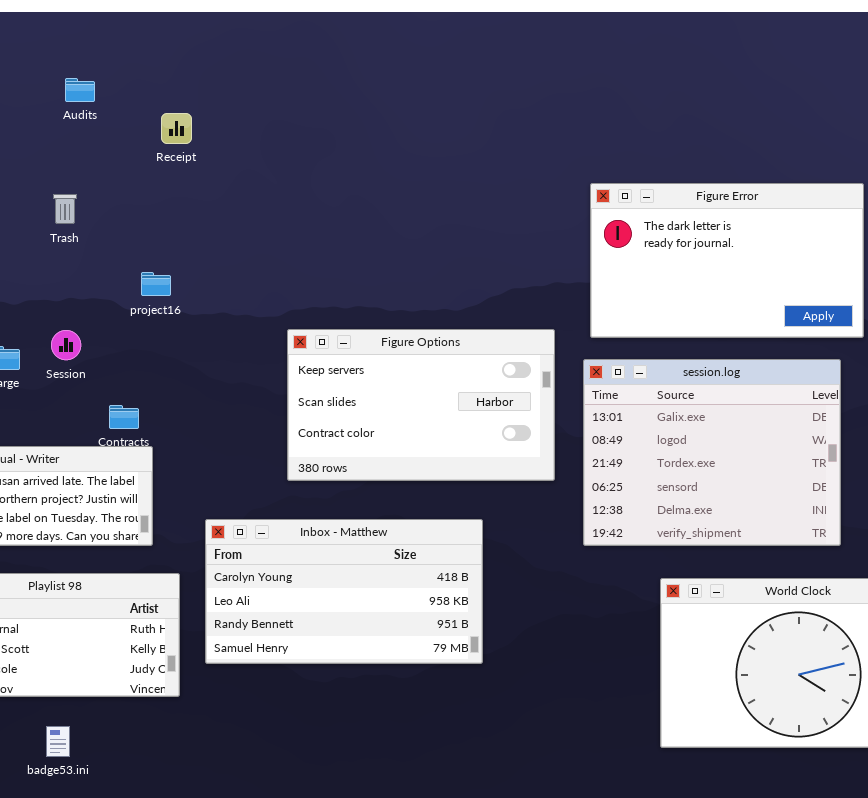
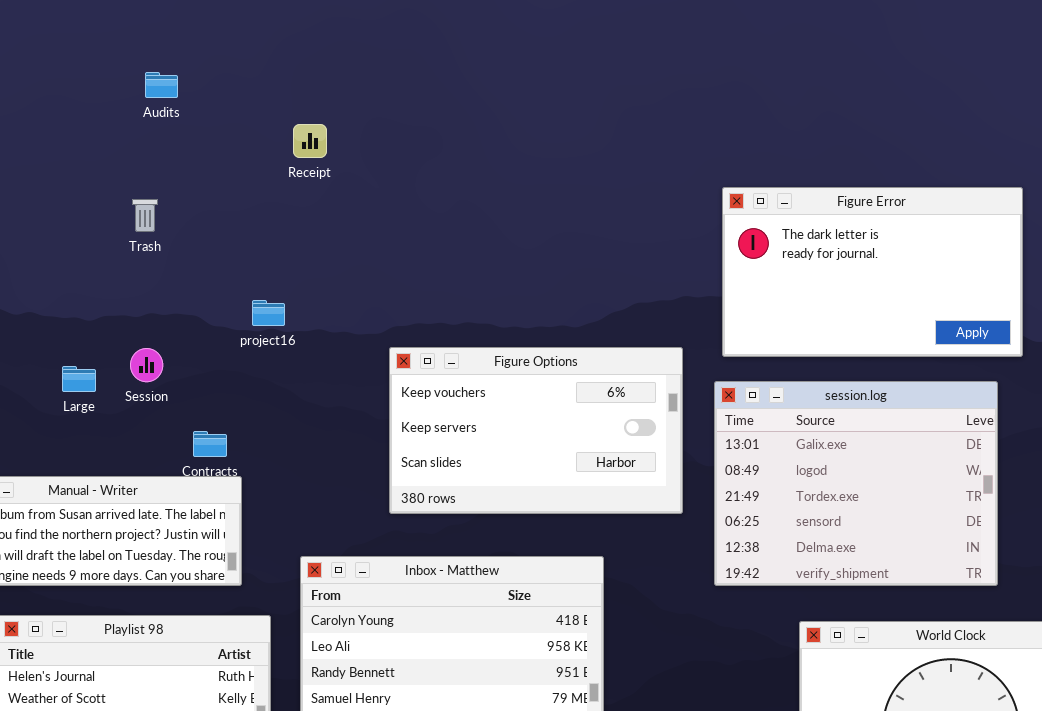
Receipt: [161,113,192,144] -> [293,124,327,158], moved
project16: [141,272,171,296] -> [252,300,285,326], moved
Figure Options: [287,329,555,481] -> [389,347,683,514], scrolled up 1 row

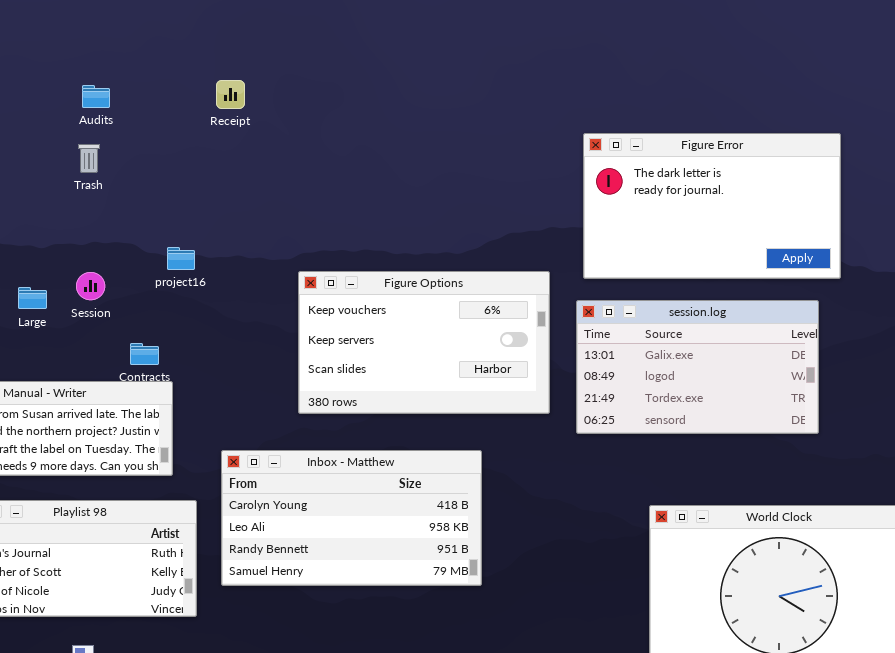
Audits: [145,72,178,98] -> [82,85,110,108], moved
project16: [252,300,285,326] -> [167,247,195,270], moved
session.log: [714,381,998,586] -> [576,300,819,434], resized

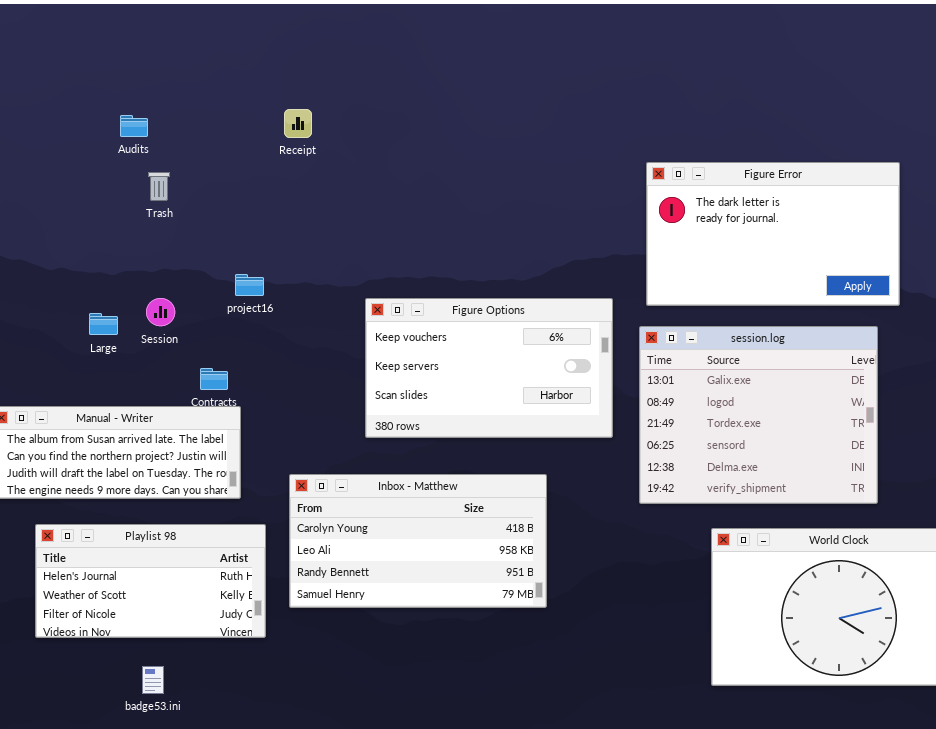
Audits: [82,85,110,108] -> [120,115,148,137], moved
session.log: [576,300,819,434] -> [639,326,878,504], resized

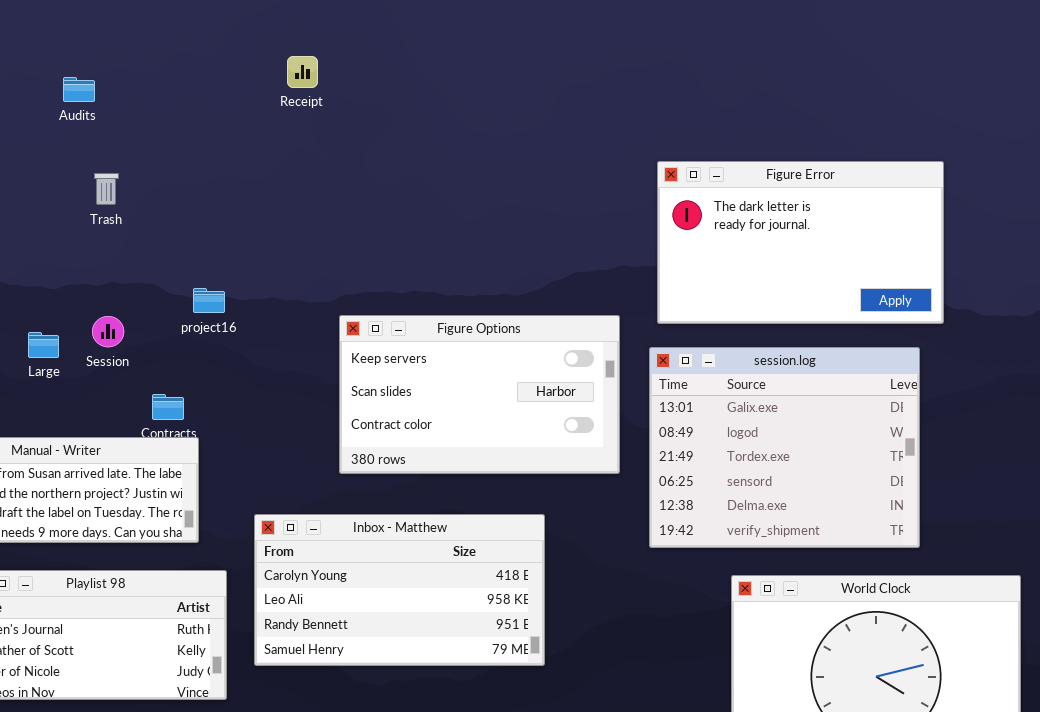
Receipt: [284,109,312,138] -> [287,56,318,88], moved
Audits: [120,115,148,137] -> [63,77,95,102], moved
Figure Options: [365,298,613,438] -> [339,315,620,474], scrolled down 1 row

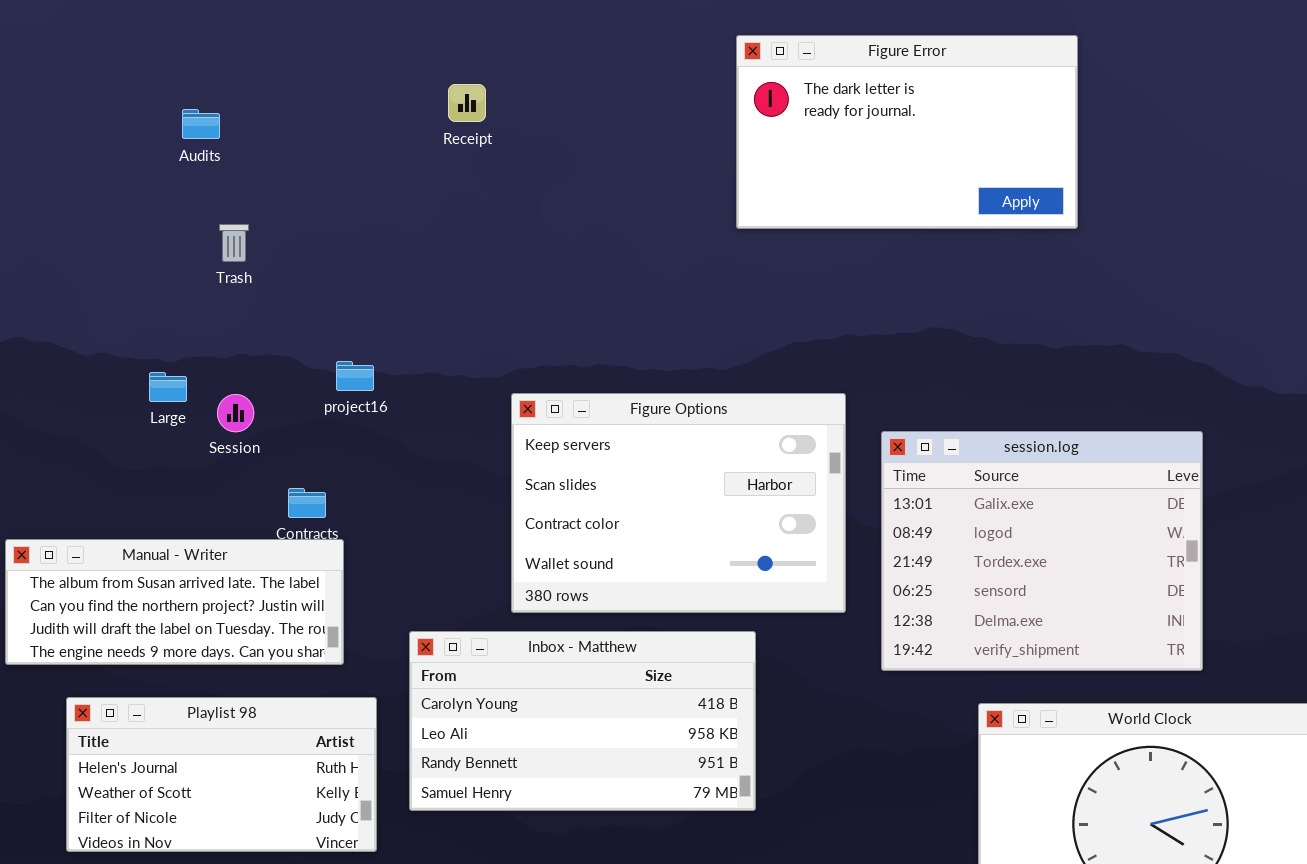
Figure Error: [657,161,944,324] -> [736,35,1078,229], moved
Figure Options: [339,315,620,474] -> [511,393,846,613], resized
Large: [28,332,59,358] -> [149,372,187,402], moved

